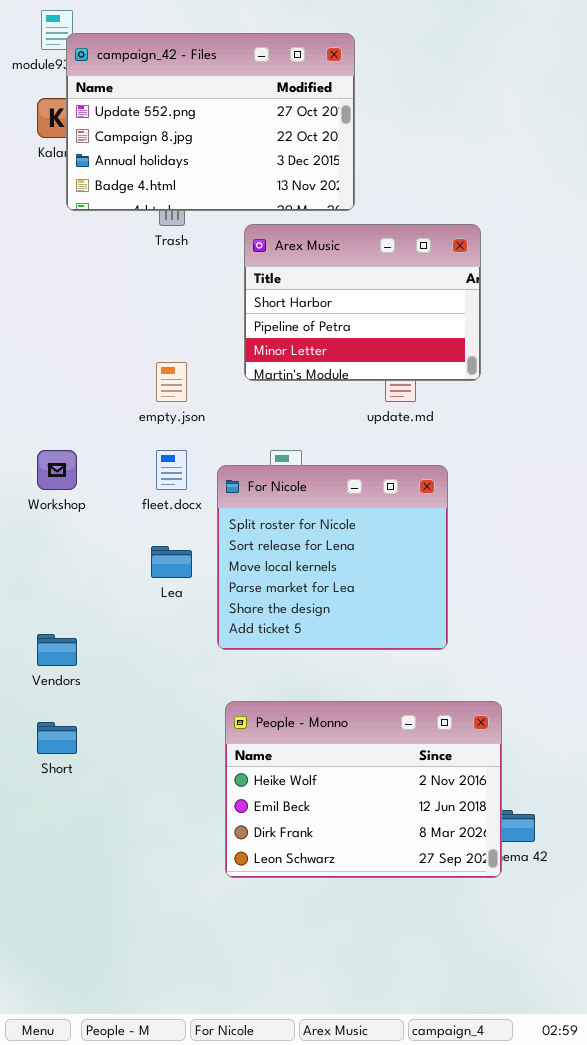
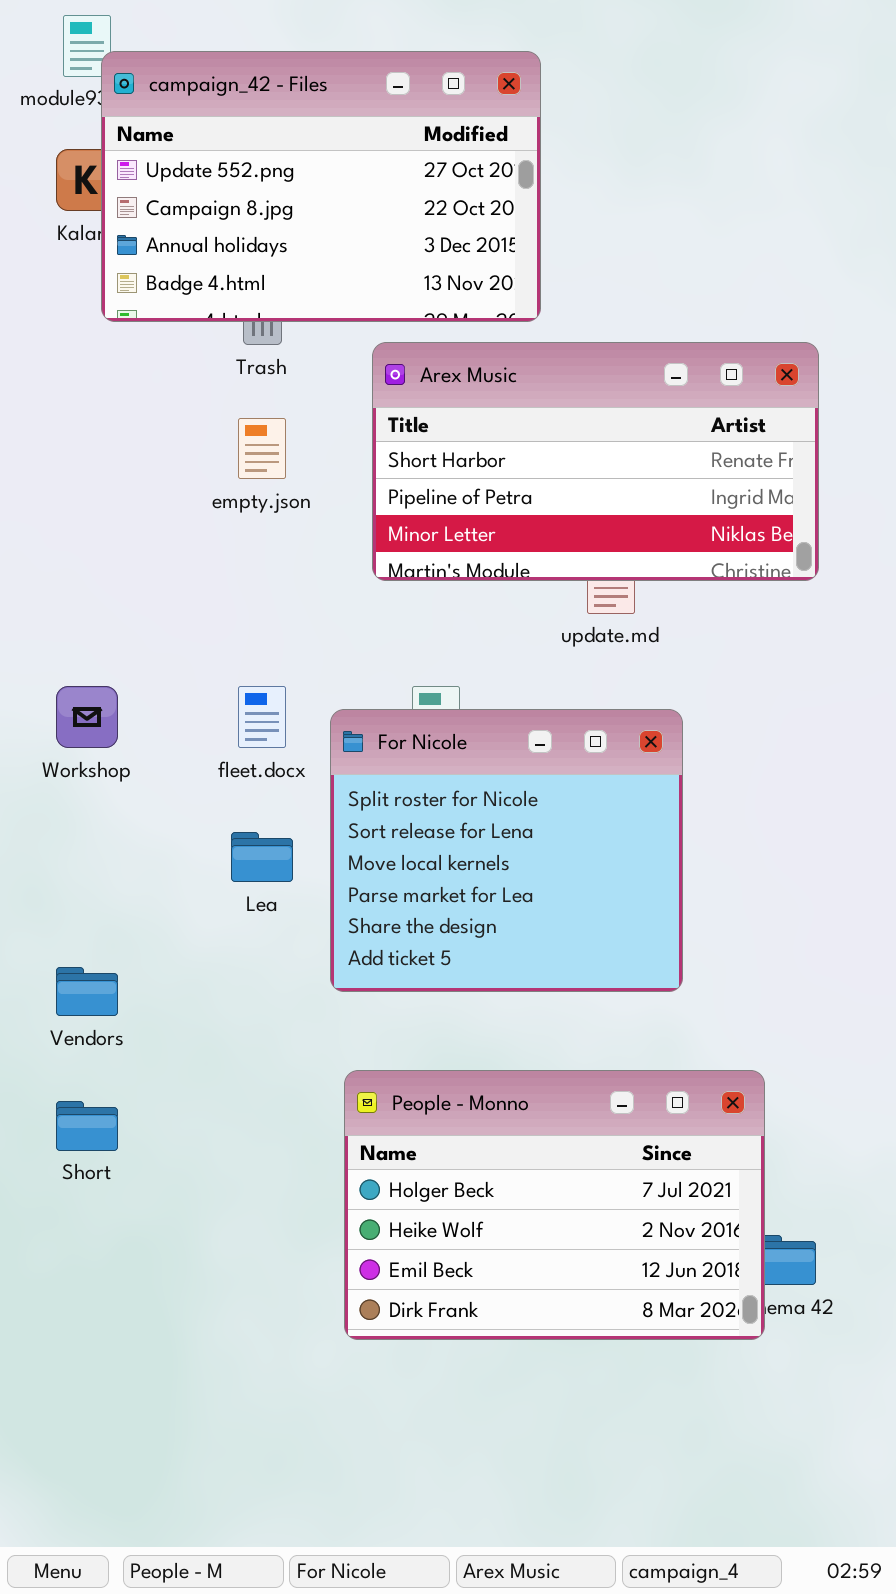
Arex Music: [244,224,481,381] -> [372,342,819,581], resized
empty.json: [156,362,187,402] -> [238,418,286,479], moved
People - Monno: [225,701,502,878] -> [344,1070,765,1340], scrolled up 1 row

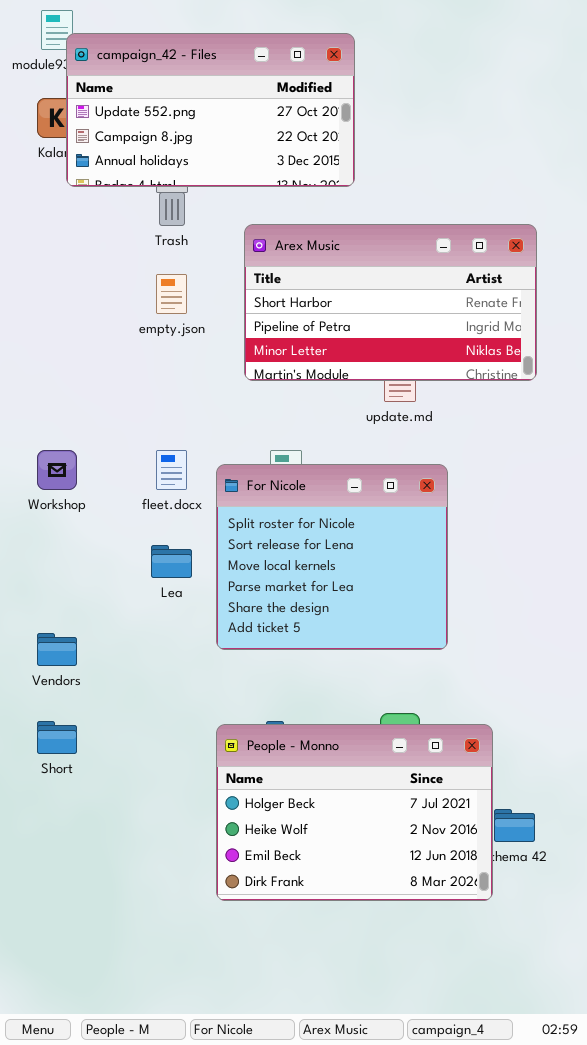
campaign_42 - Files: [101,51,541,322] -> [66,33,355,187], resized
People - Monno: [344,1070,765,1340] -> [216,724,493,901], moved

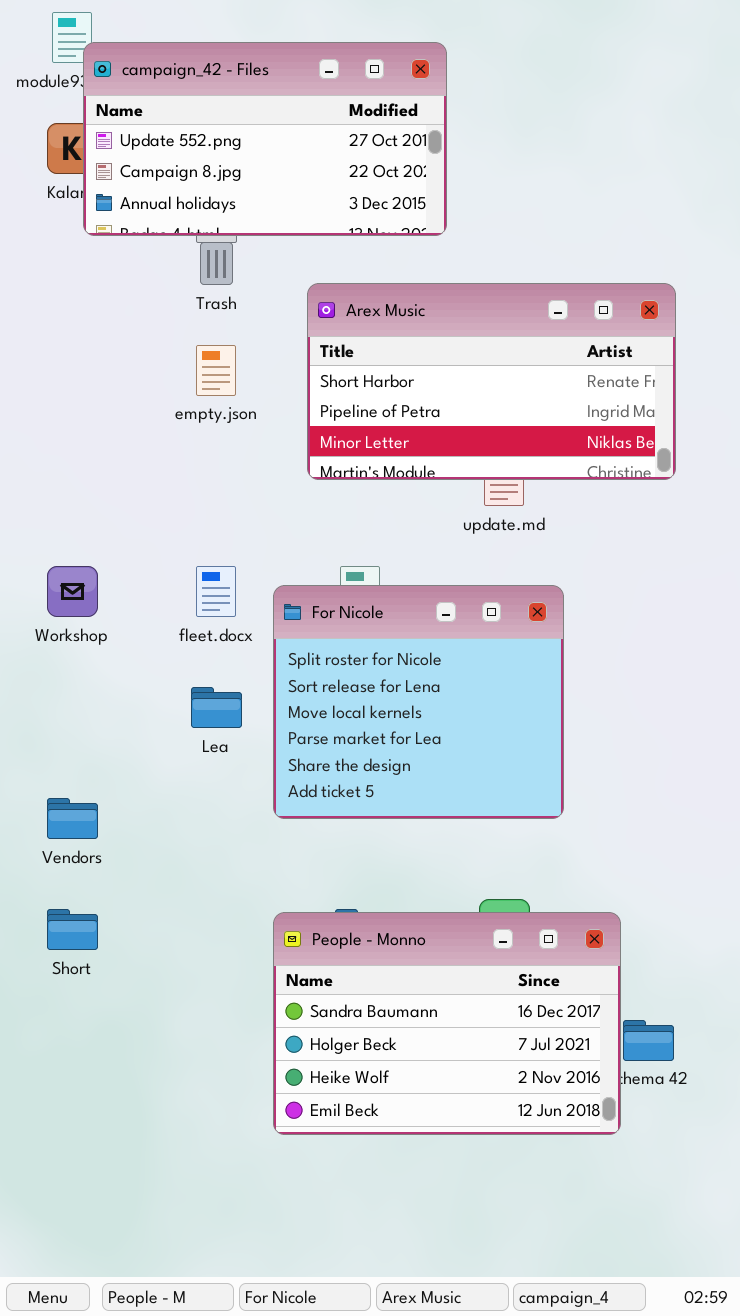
People - Monno: [216,724,493,901] -> [273,912,621,1135], scrolled up 1 row

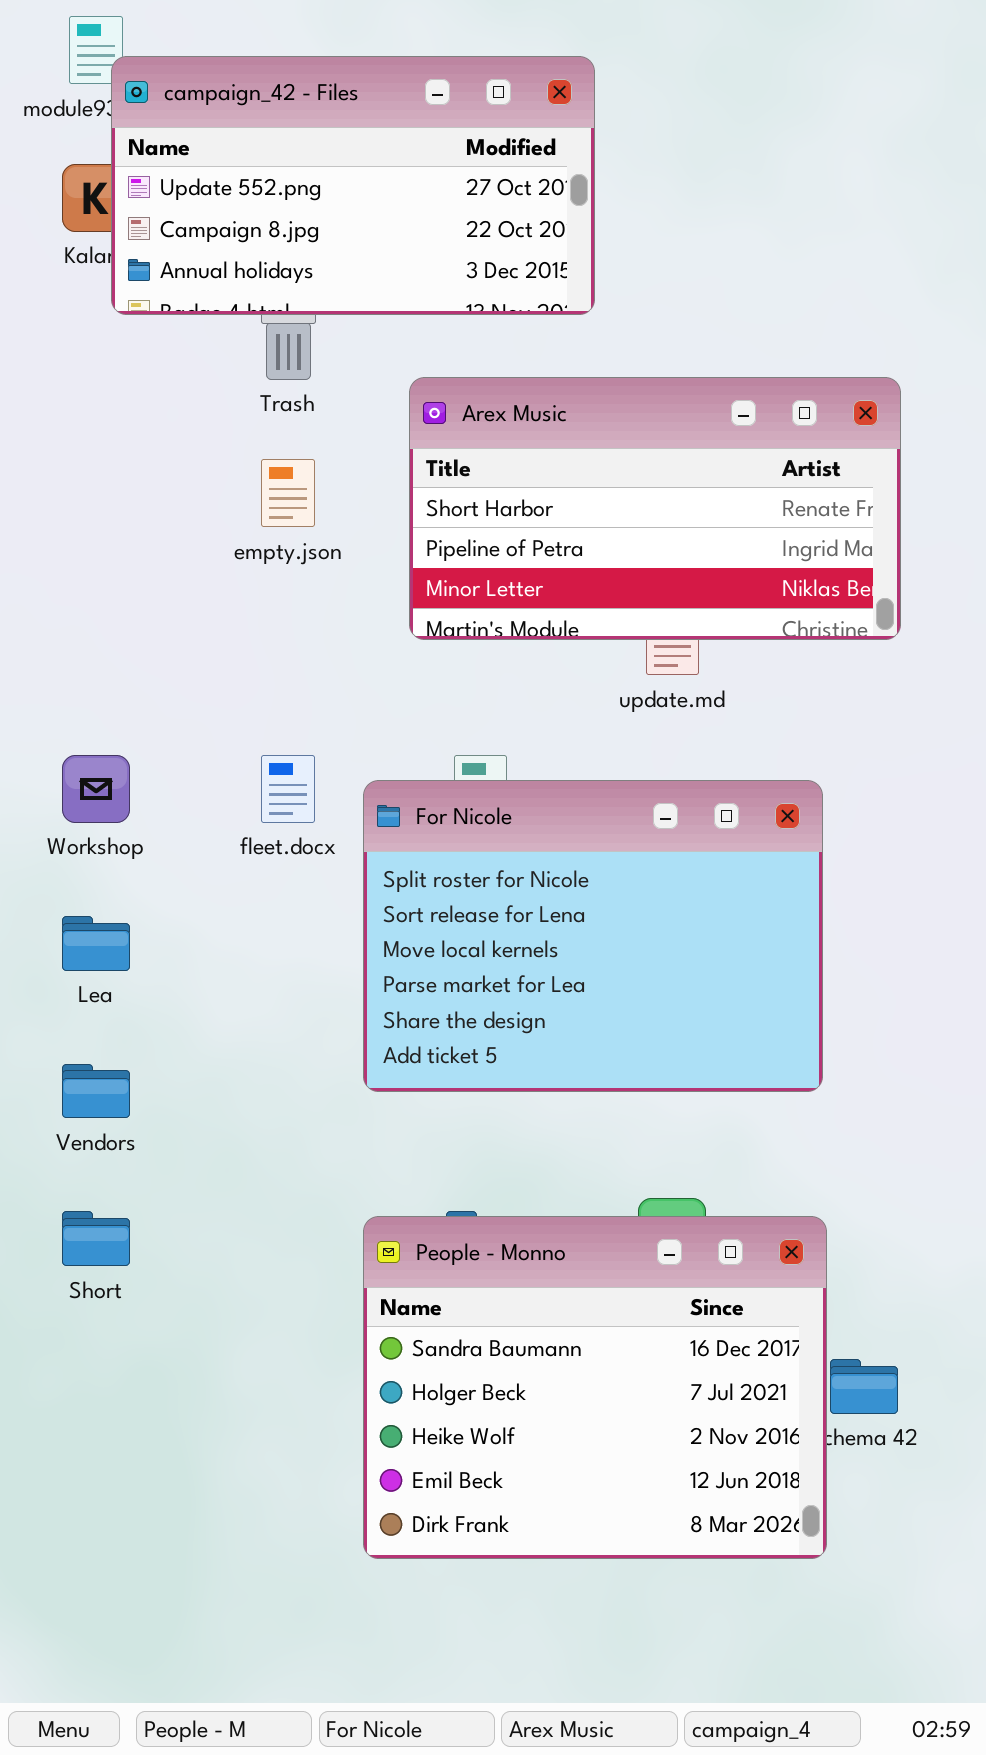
For Nicole: [273,585,564,819] -> [363,780,823,1092], resized
Lea: [191,687,242,728] -> [62,916,130,971], moved
People - Monno: [273,912,621,1135] -> [363,1216,827,1559], resized

